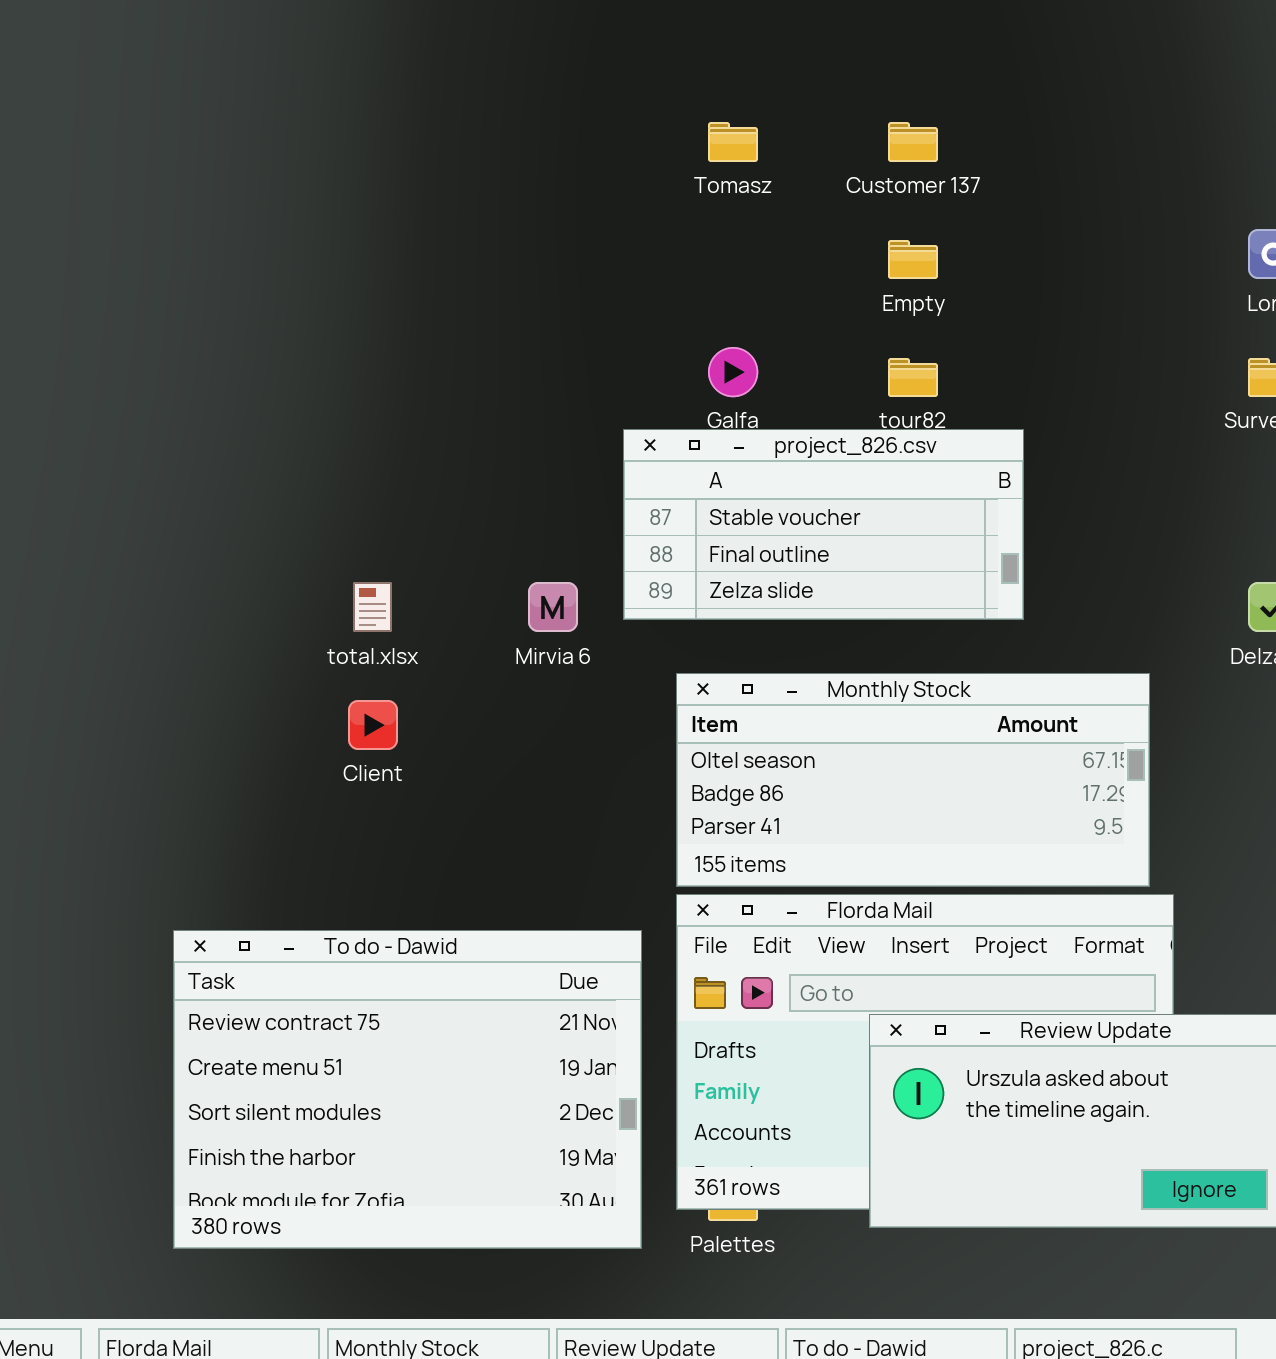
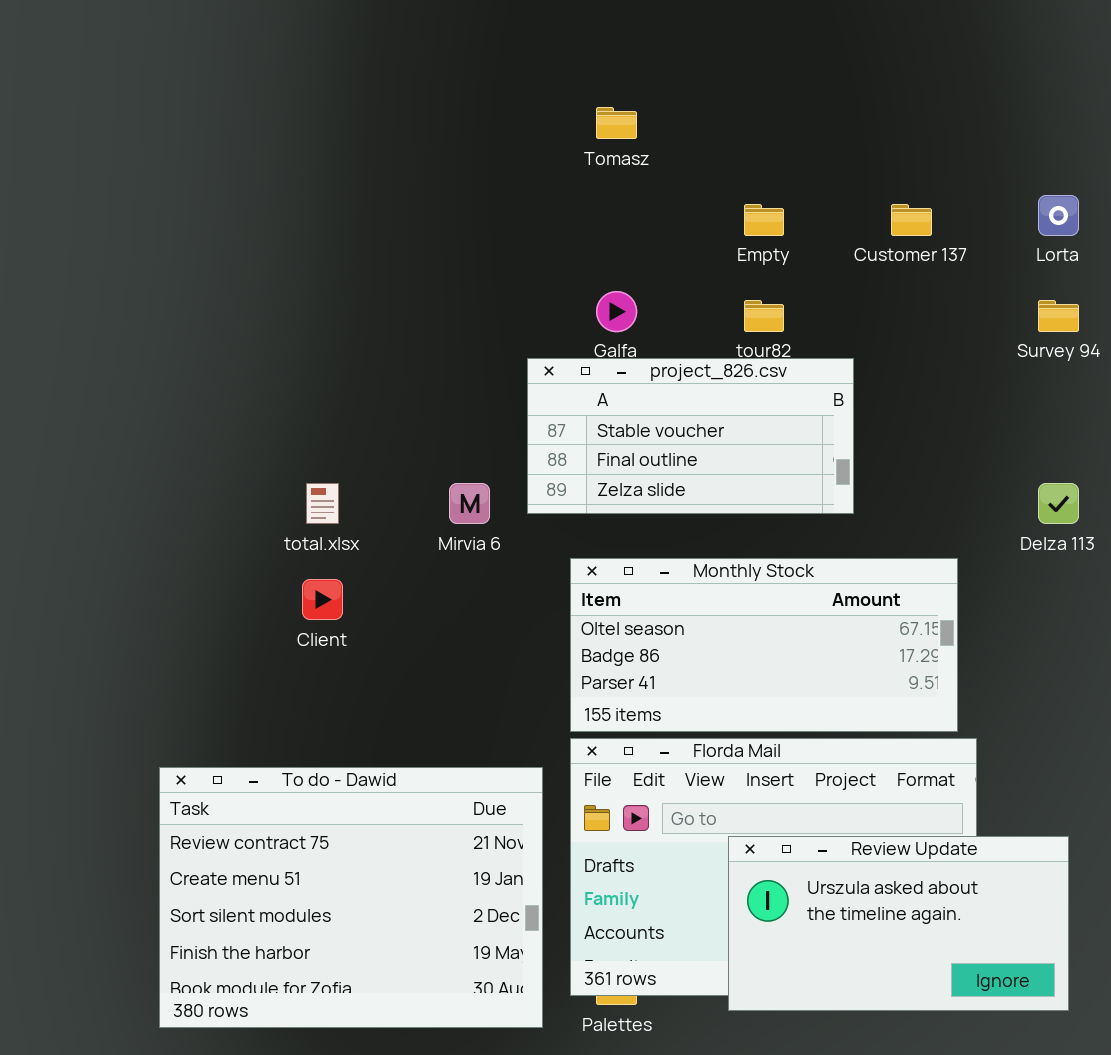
Customer 137: [888,122,938,162] -> [891,204,932,236], moved

